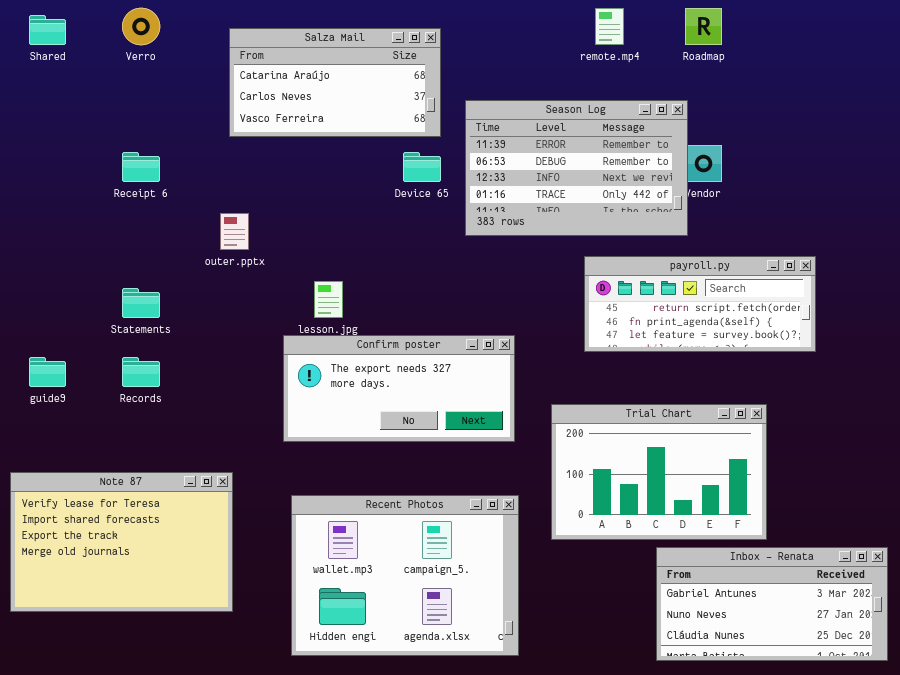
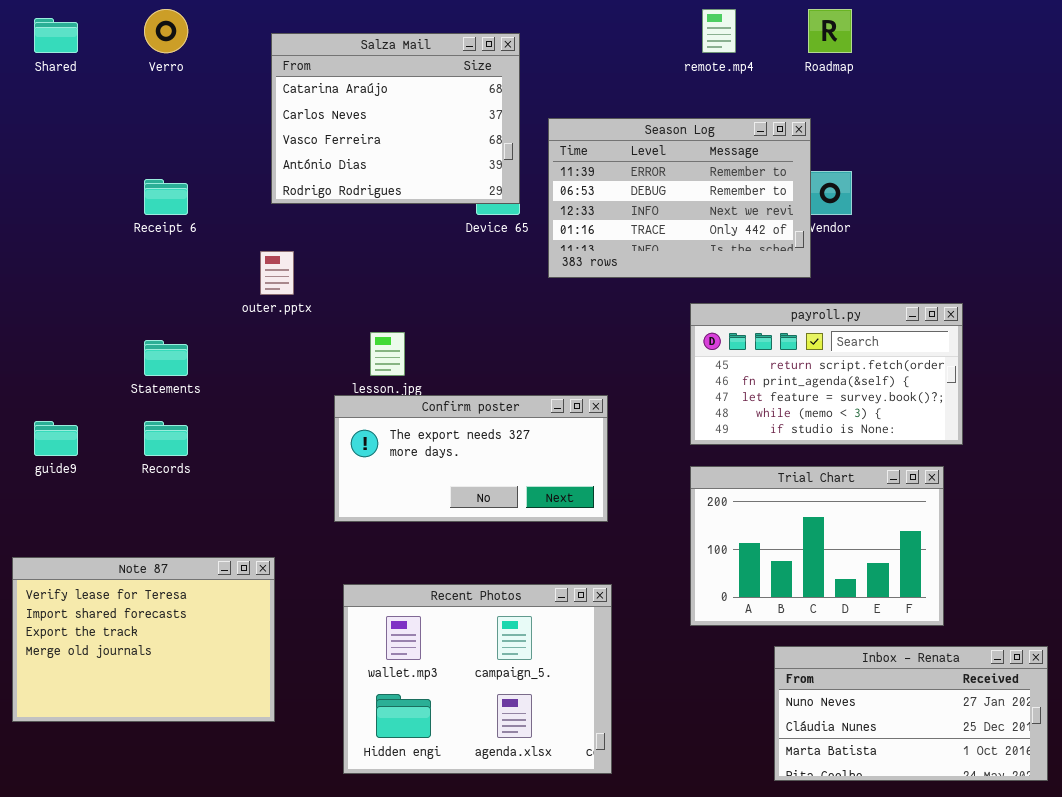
Salza Mail: [229,28,441,137] -> [271,33,520,204], resized
payroll.py: [584,256,816,352] -> [690,303,963,445], resized
Trial Chart: [551,404,767,540] -> [690,466,944,626], moved
Inbox - Renata: [656,547,888,661] -> [774,646,1048,781], scrolled down 1 row

